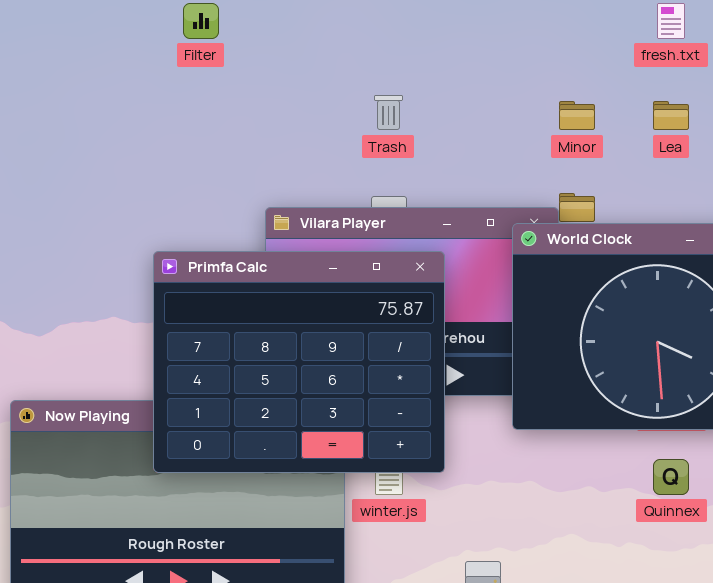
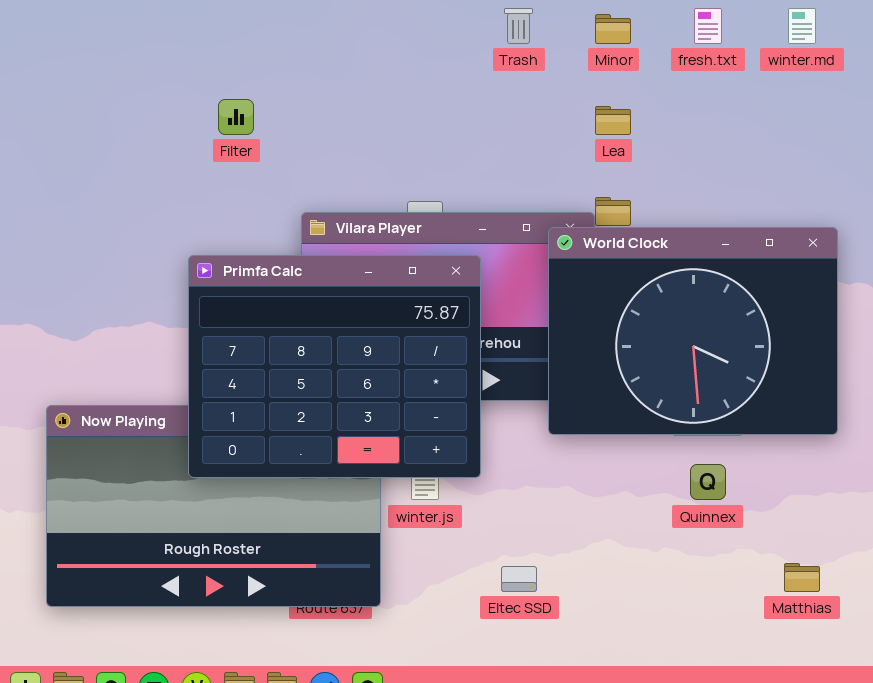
Filter: [183,3,219,39] -> [218,99,254,135], moved
Trash: [374,95,403,130] -> [504,8,533,44], moved
Minor: [559,101,595,130] -> [595,14,631,44], moved
Lea: [653,101,689,130] -> [595,106,631,135], moved

